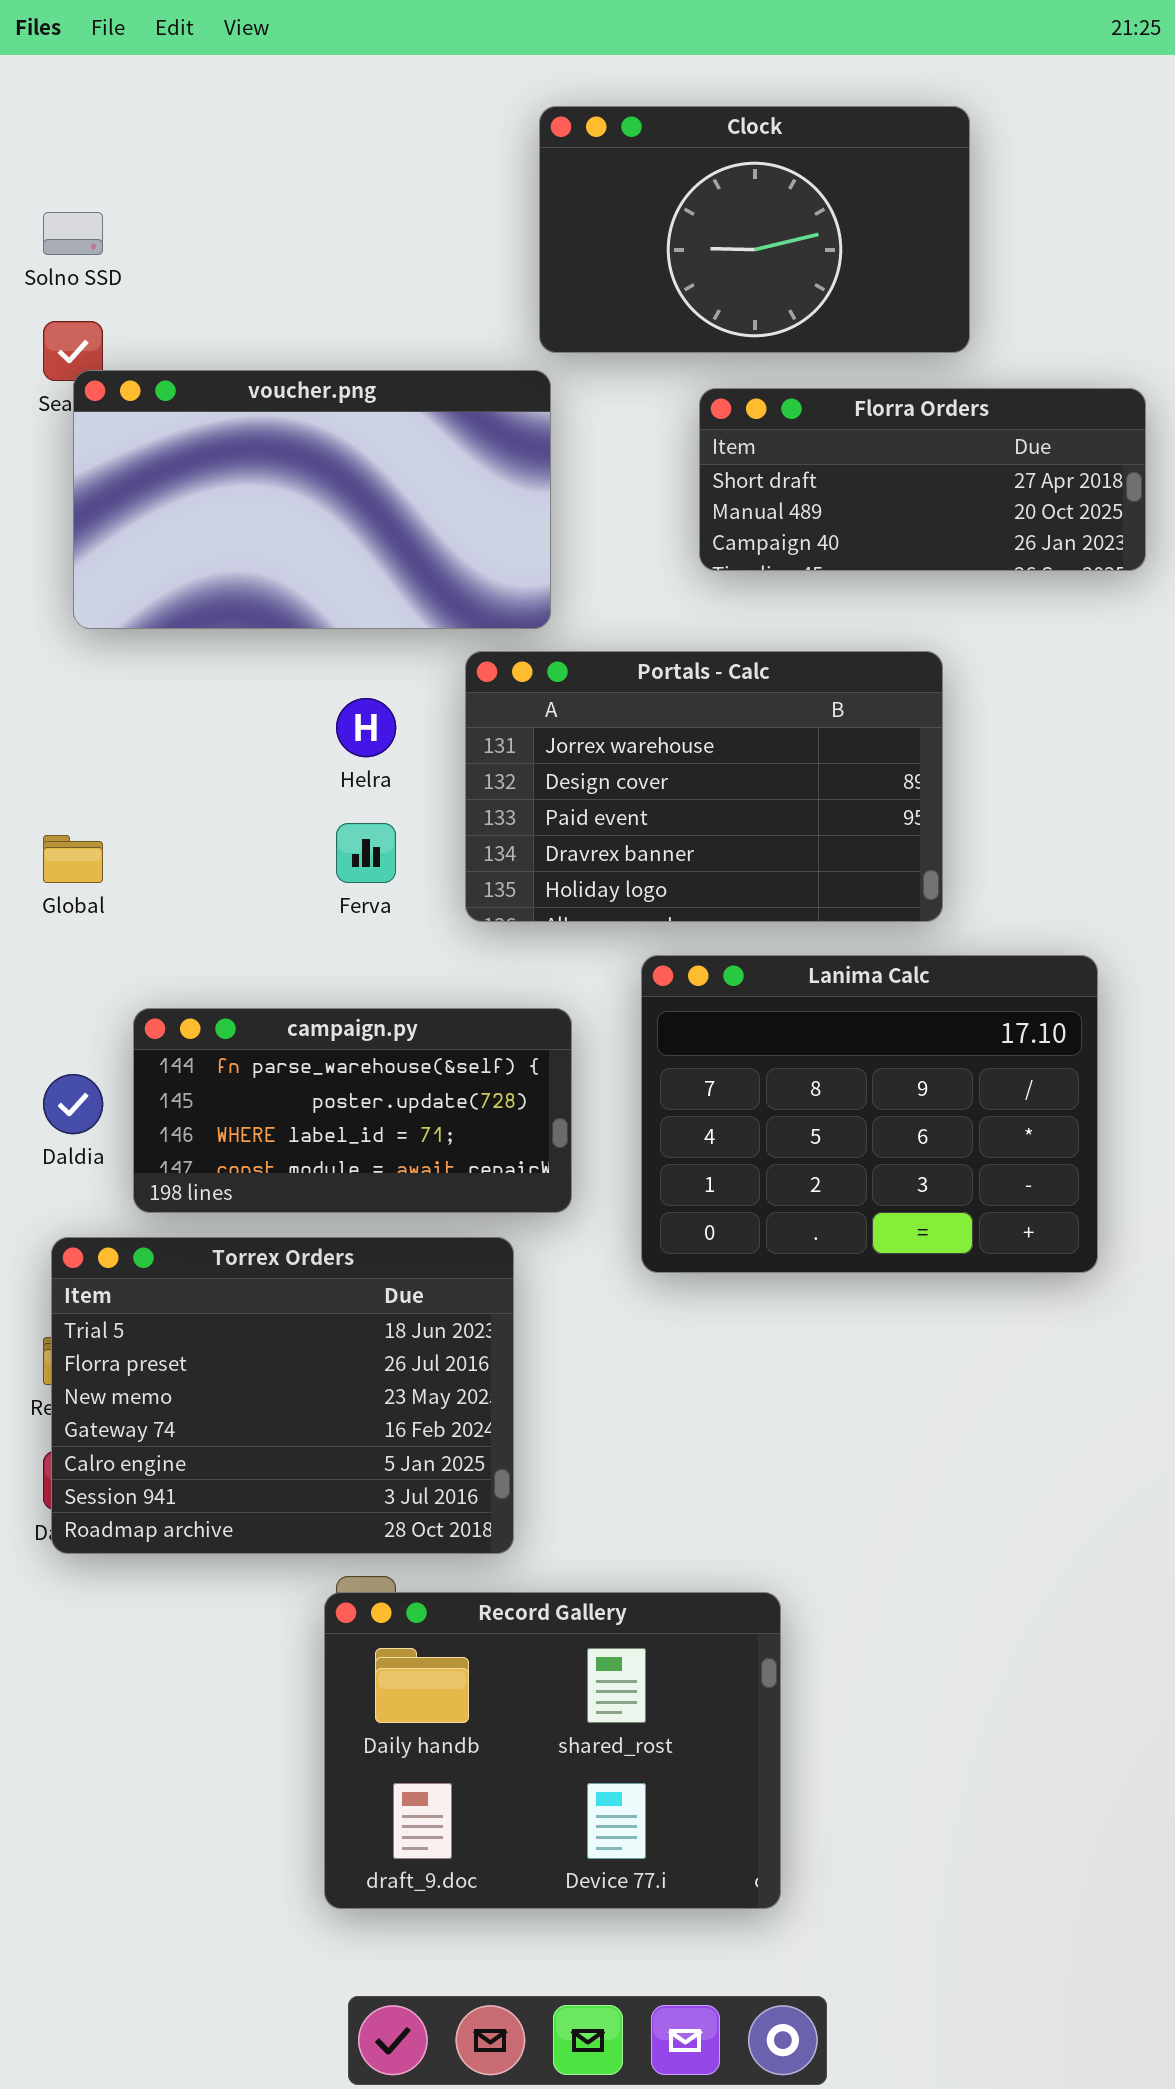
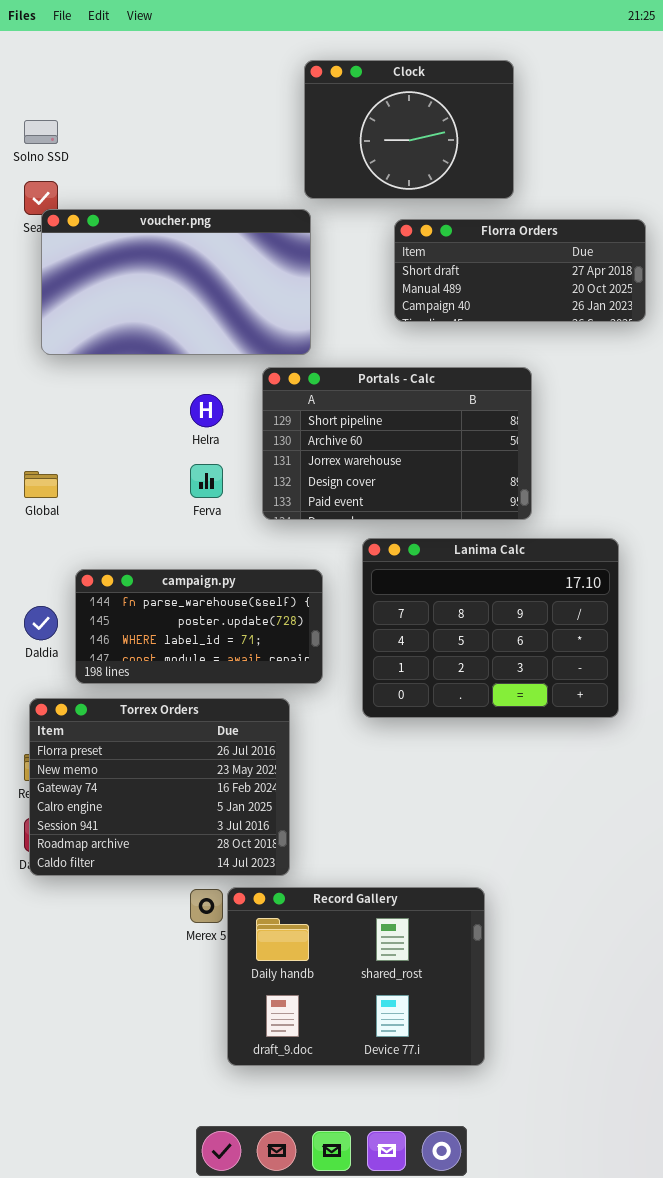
Clock: [539,106,970,353] -> [304,60,514,199], resized
Portals - Calc: [465,651,943,922] -> [262,367,532,520], scrolled up 2 rows
Torrex Orders: [51,1237,514,1554] -> [29,698,290,876], scrolled down 1 row
Record Gallery: [324,1592,781,1909] -> [227,887,485,1066], moved

